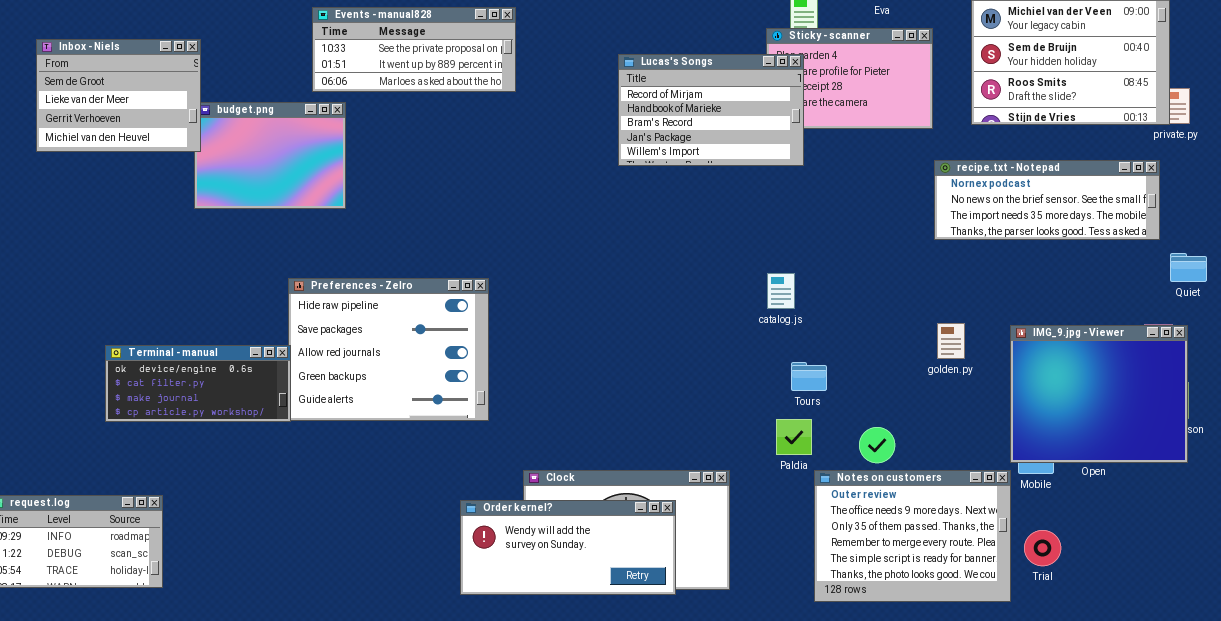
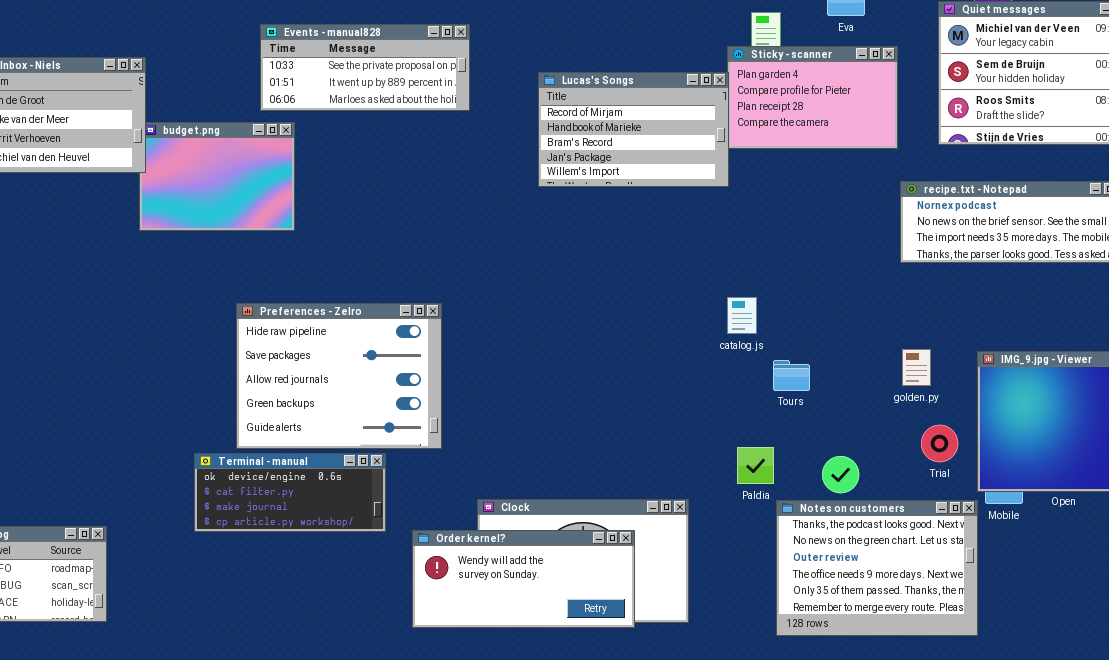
Lucas's Songs: [618,54,804,166] -> [538,72,729,187], moved
Terminal - manual: [105,345,291,422] -> [194,453,386,532], moved
Tours: [791,362,827,391] -> [773,360,810,391], moved
Notes on customers: [814,470,1011,602] -> [776,500,978,636], scrolled up 2 rows
Trial: [1024,530,1061,566] -> [921,425,958,462], moved

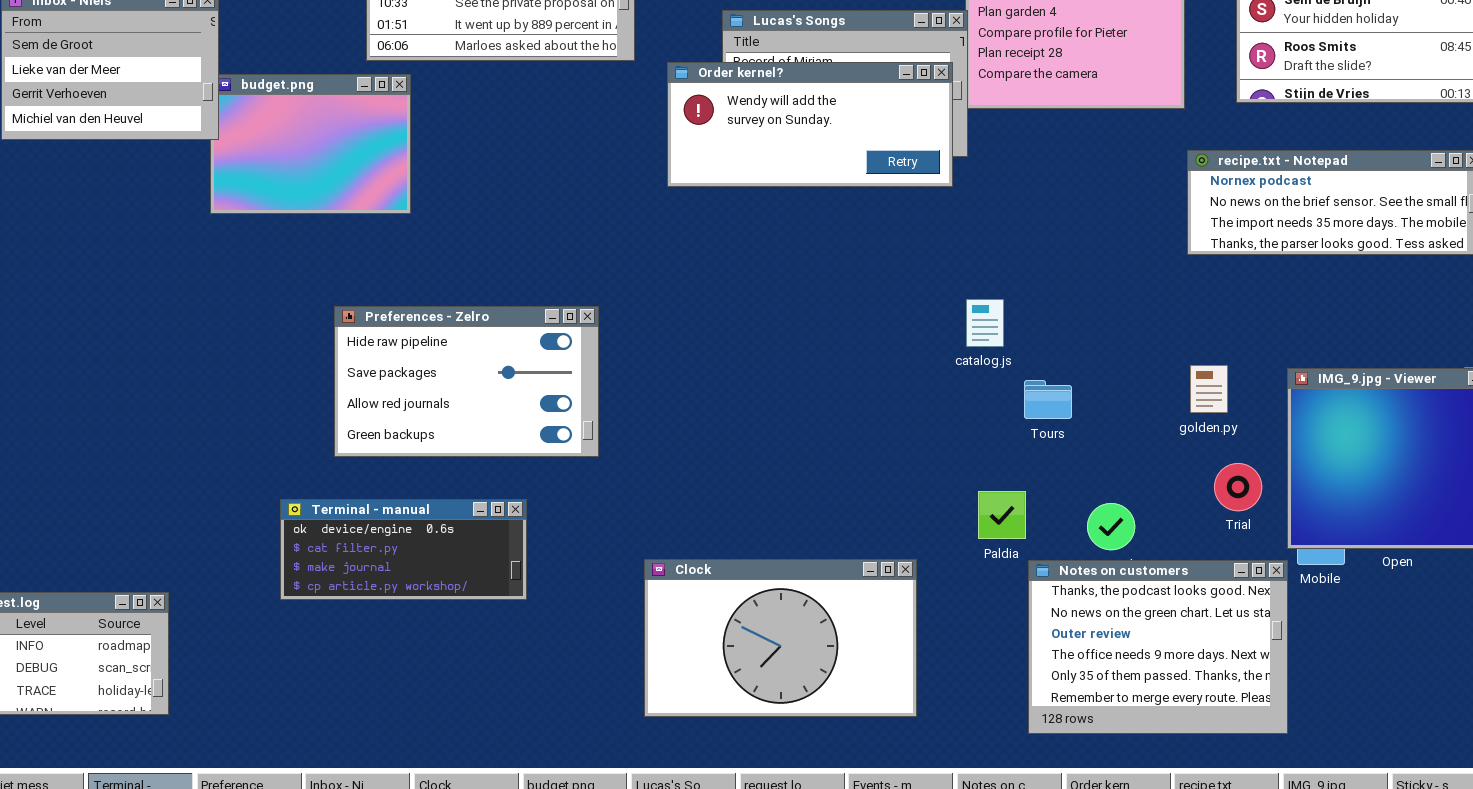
Preferences - Zelro: [236,303,442,449] -> [334,306,599,457], resized
Order kernel?: [412,530,635,628] -> [667,62,953,187], moved

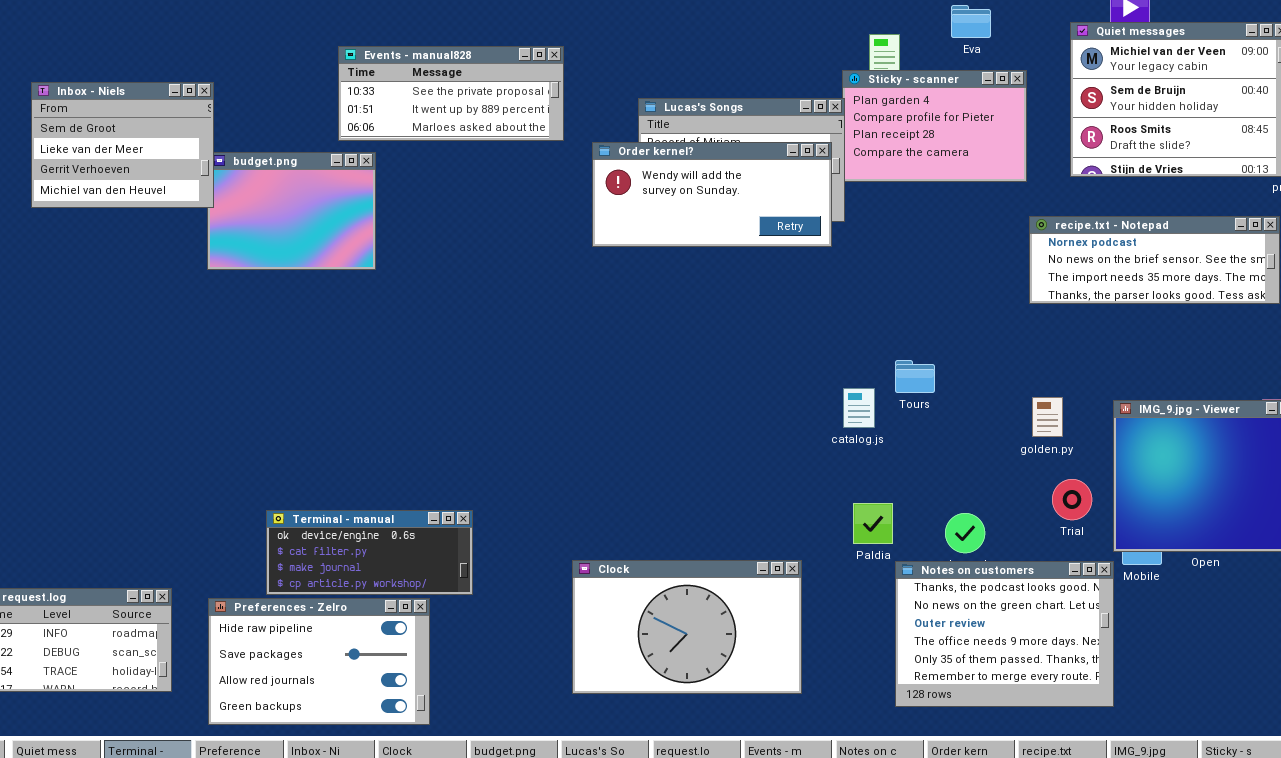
catalog.js: [966,299,1004,347] -> [843,388,875,428], moved
Preferences - Zelro: [334,306,599,457] -> [208,598,430,725], moved
Tours: [1024,380,1072,419] -> [895,360,935,393], moved

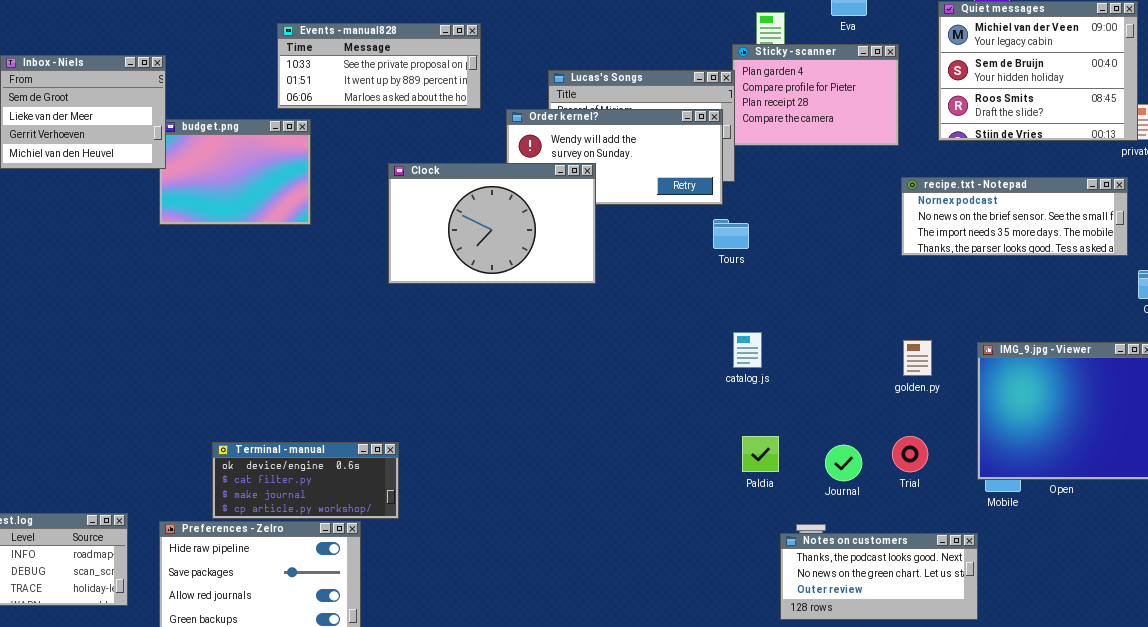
Tours: [895,360,935,393] -> [713,219,749,249], moved
Trial: [1052,479,1092,520] -> [892,436,928,472], moved
Clock: [572,560,802,694] -> [388,163,596,284], moved
Notes on customers: [895,561,1114,707] -> [780,533,978,620], resized

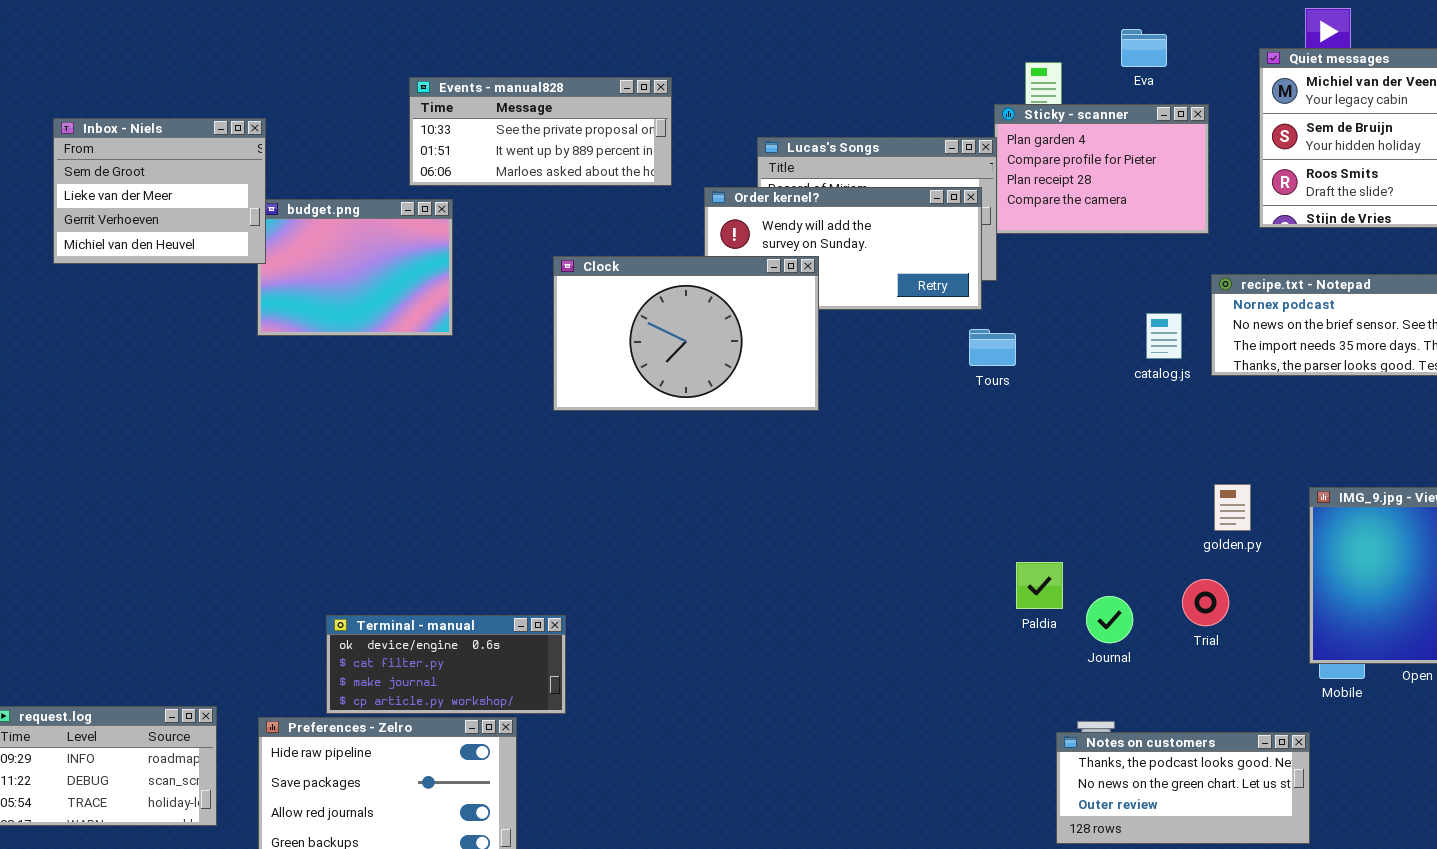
catalog.js: [733,332,762,368] -> [1146,313,1182,359], moved
Paldia: [742,436,779,472] -> [1016,562,1063,609], moved
Trial: [892,436,928,472] -> [1182,579,1229,626], moved
Journal: [825,445,862,481] -> [1086,596,1133,643], moved

